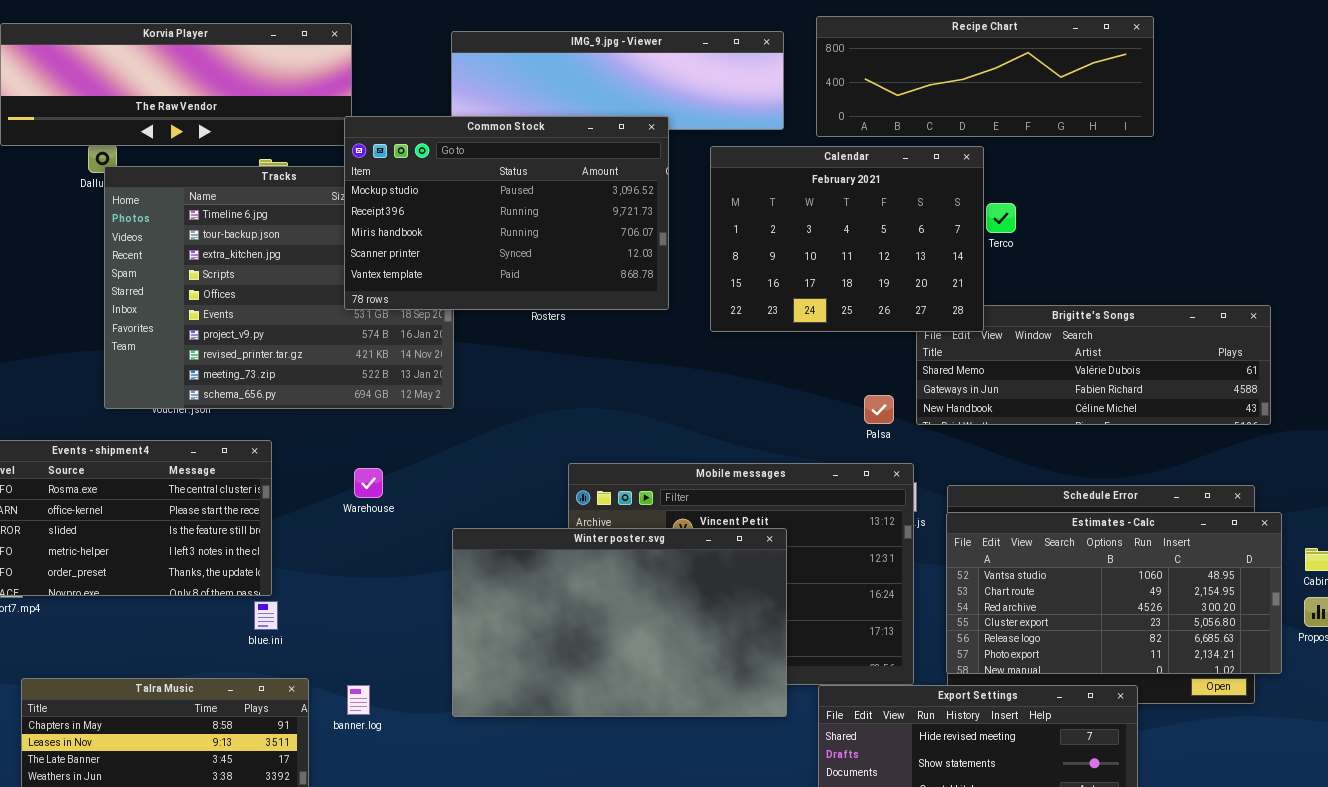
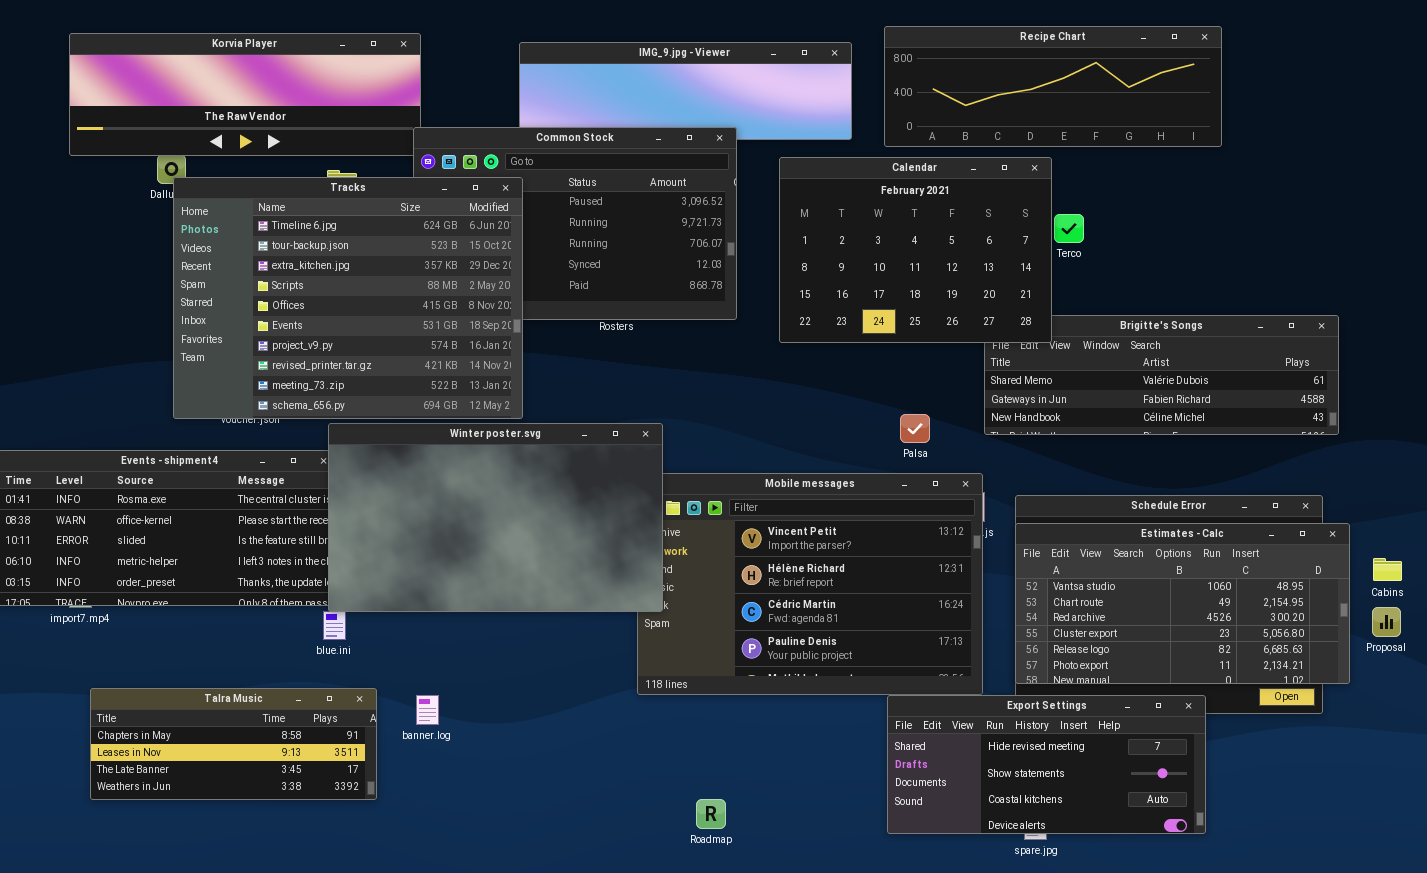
Tracks: [104,166,454,409] -> [173,177,523,419], raised
Palsa: [864,395,894,424] -> [900,414,930,443], moved
Winter poster.svg: [452,528,787,717] -> [328,423,663,612], moved

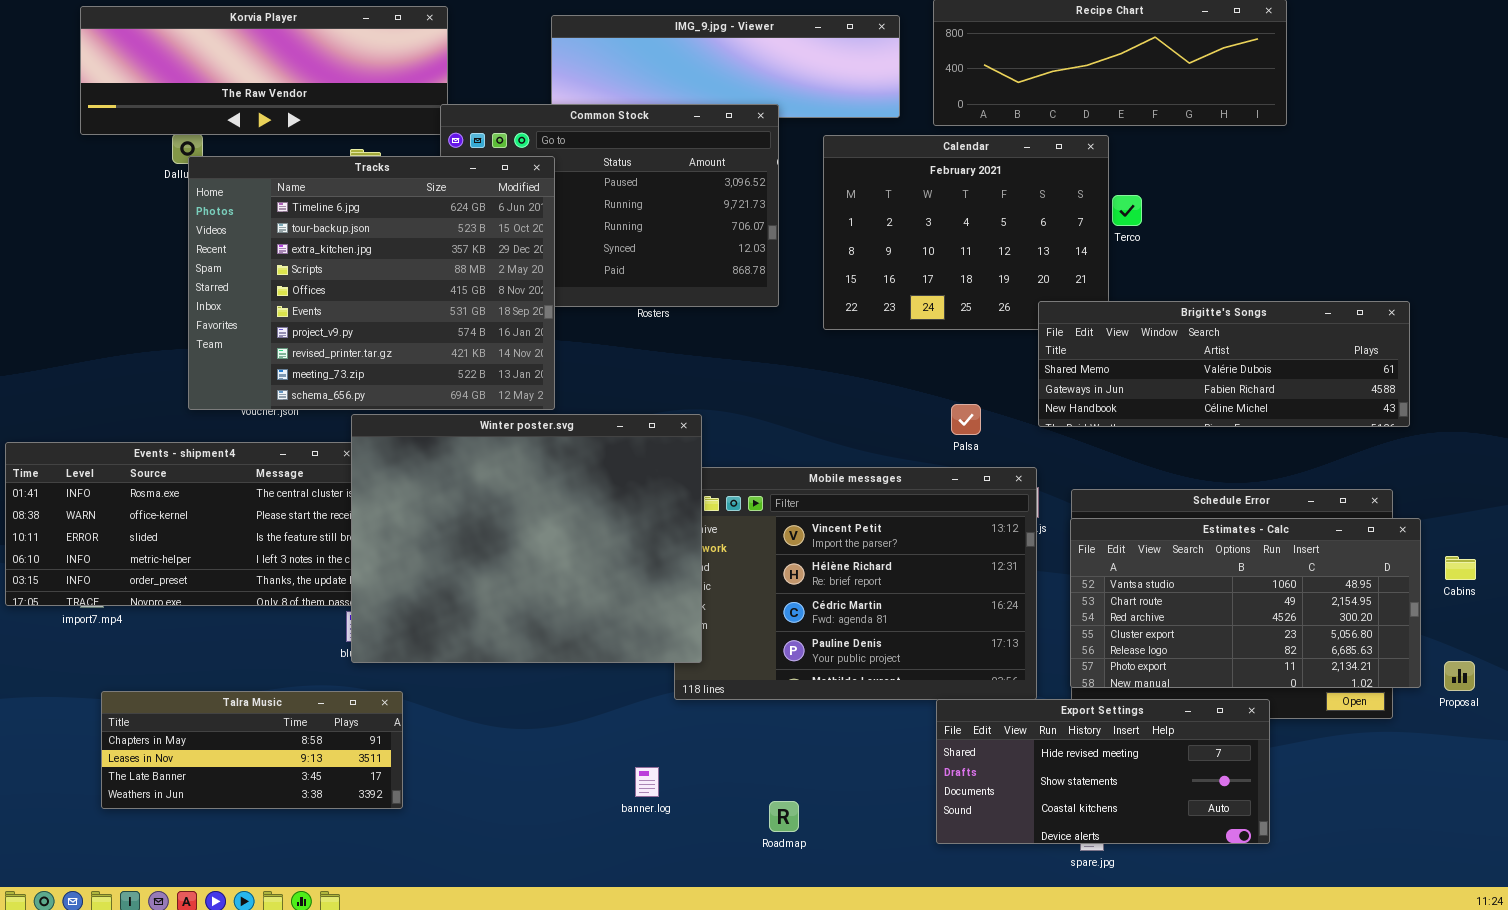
Brigitte's Songs: [984,315,1339,435] -> [1038,301,1410,427], raised
Winter poster.svg: [328,423,663,612] -> [351,414,702,663], resized
Proposal: [1372,607,1401,637] -> [1444,661,1475,691], moved
banner.log: [416,695,439,725] -> [635,767,659,797], moved
Roadmap: [696,799,726,829] -> [769,801,799,832], moved

